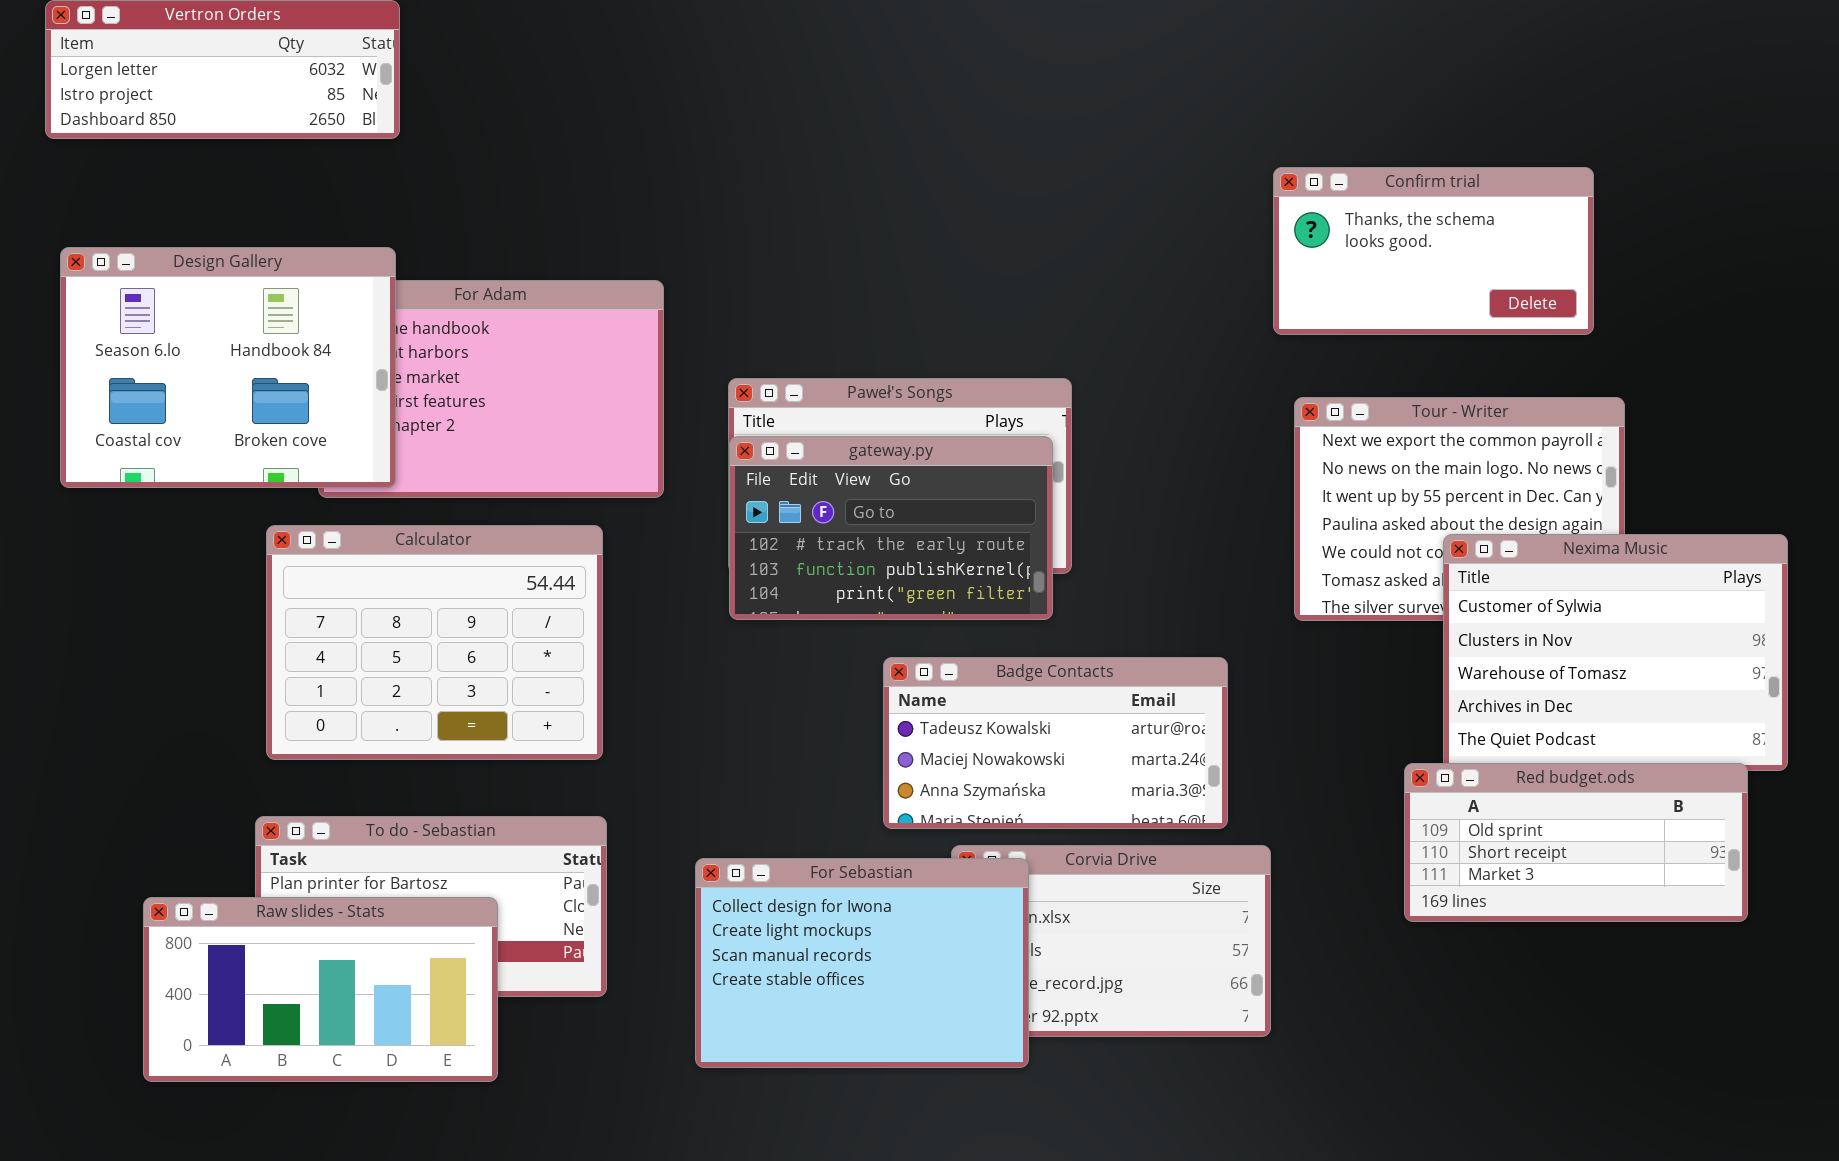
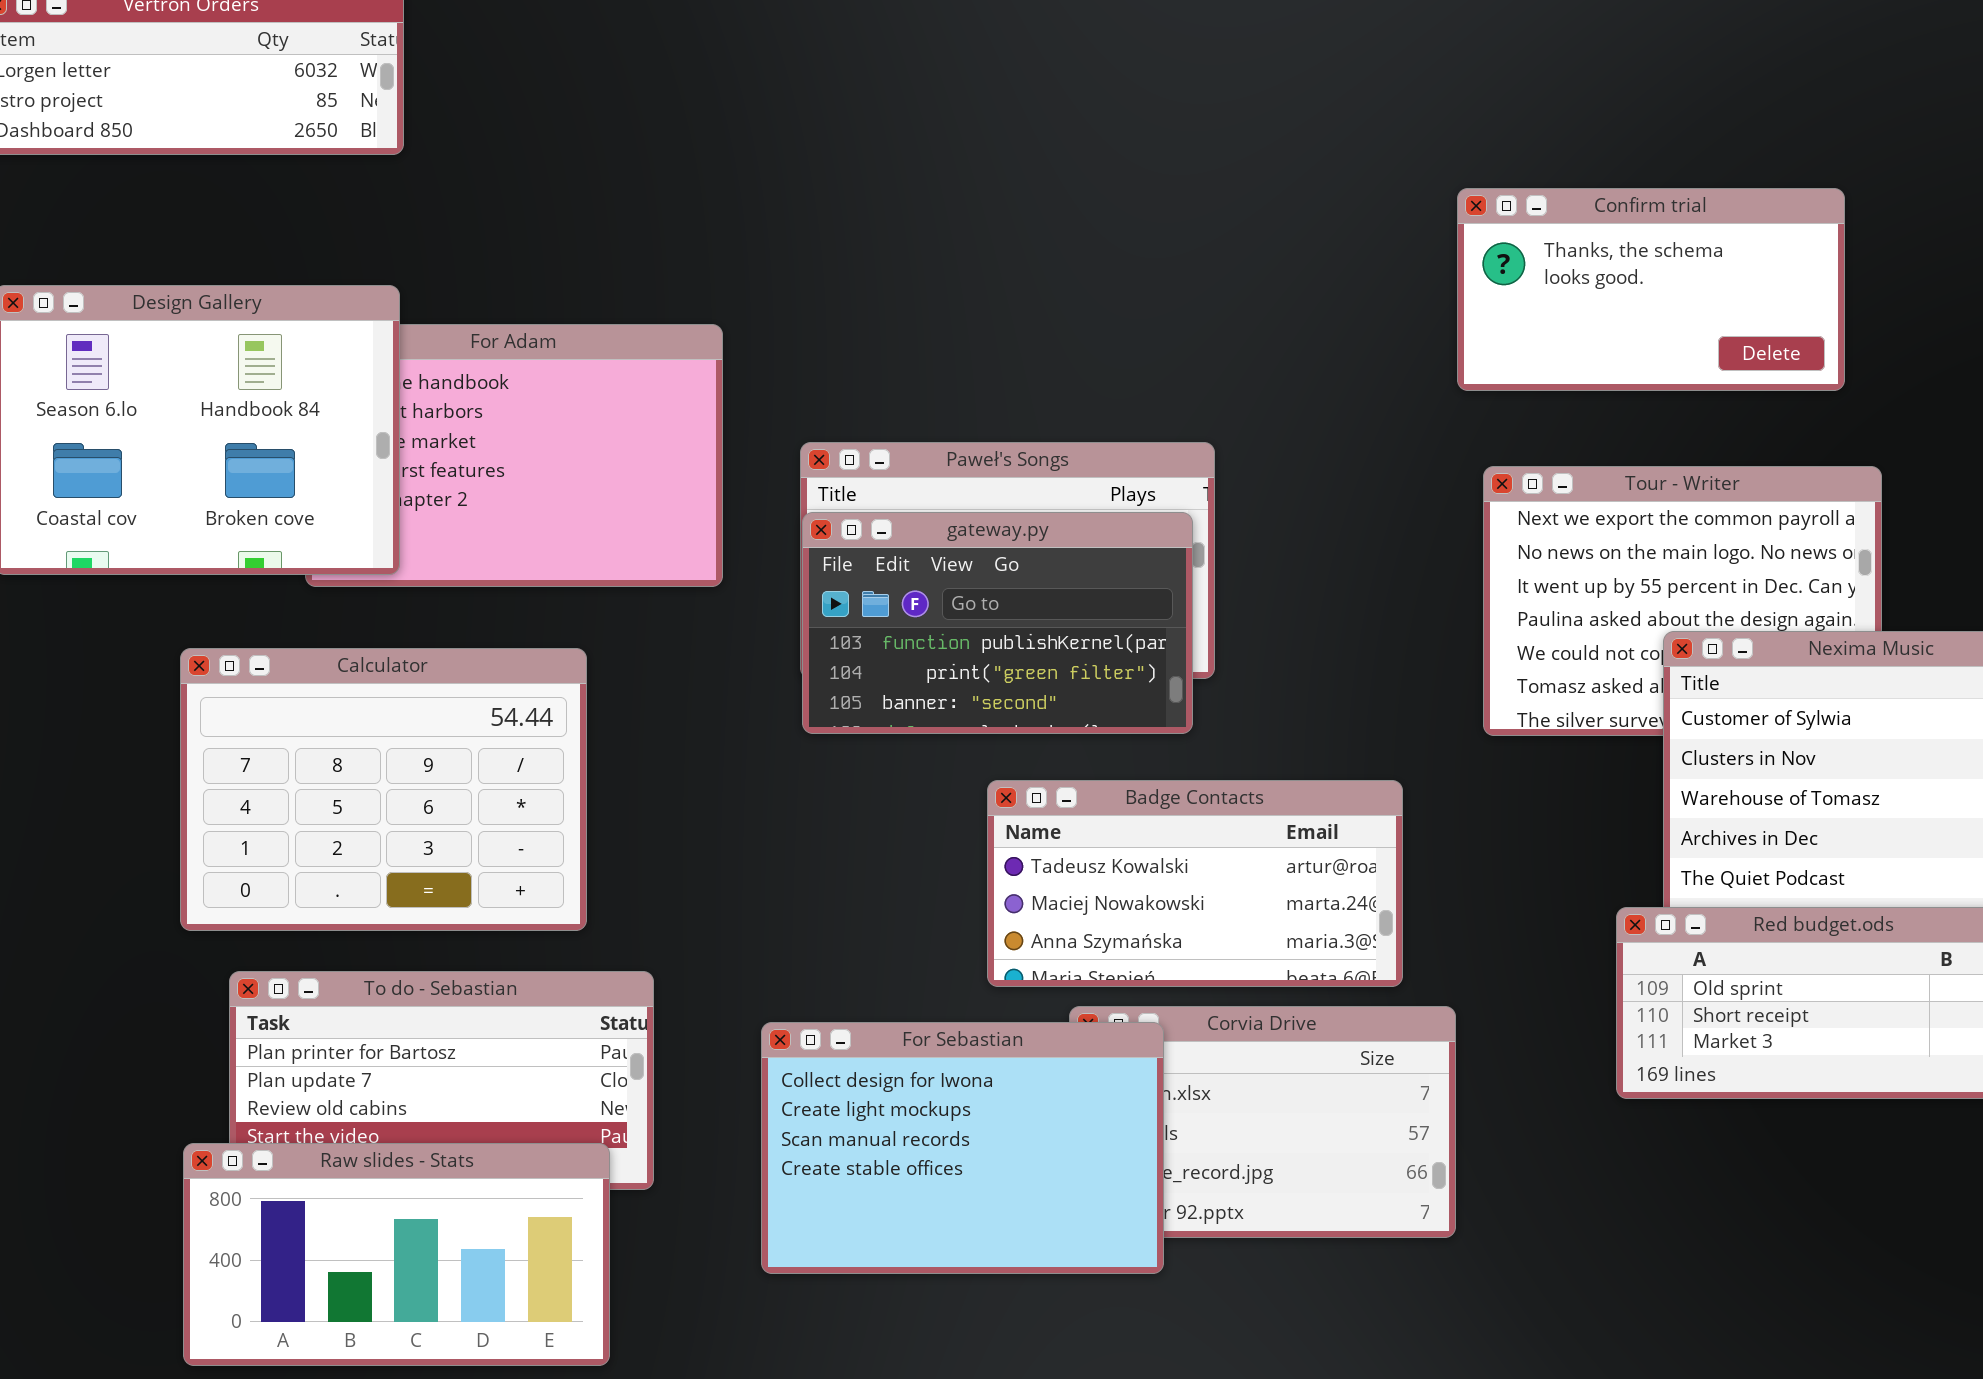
gateway.py: [729,436,1053,620] -> [802,512,1193,734], scrolled down 1 row
Calculator: [266,525,603,760] -> [180,648,587,931], moved
Raw slides - Stats: [143,897,498,1082] -> [183,1143,610,1366], moved

